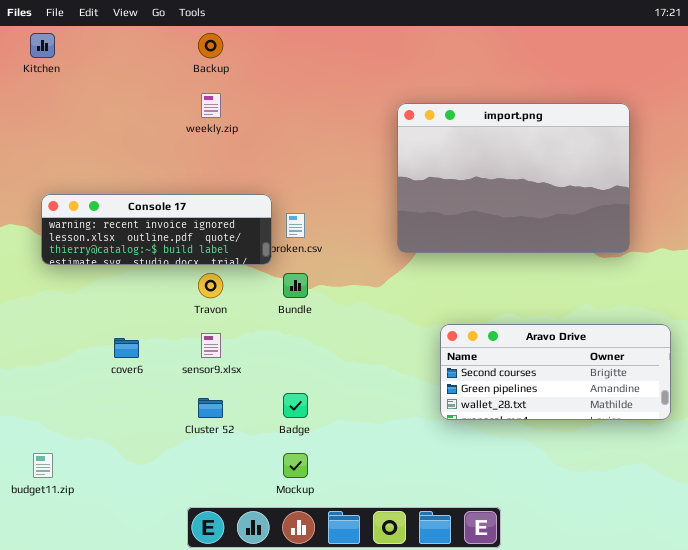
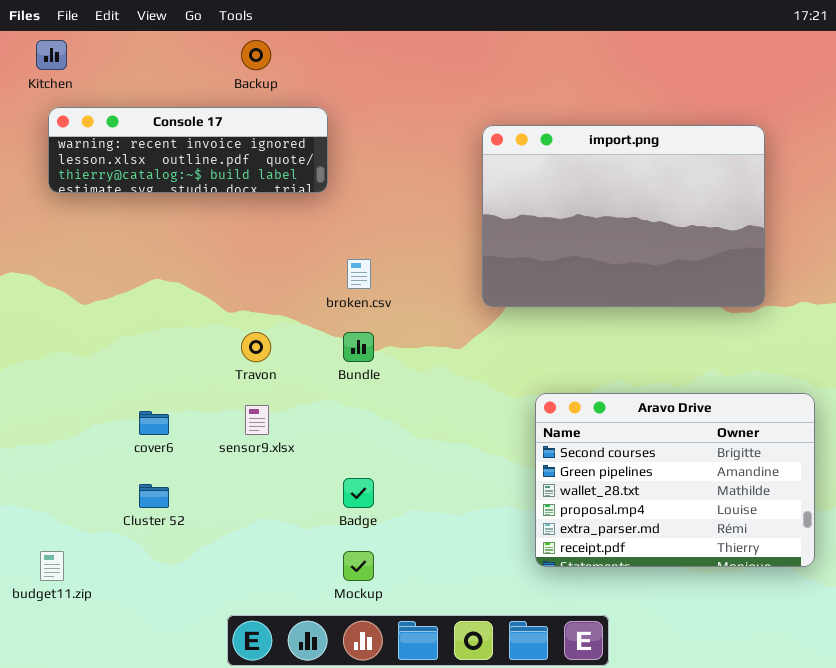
Console 17: [41,194,272,265] -> [48,107,328,193], moved
Aravo Drive: [440,324,671,420] -> [535,393,815,567], resized
Cluster 52: [198,398,223,418] -> [139,484,169,508], moved

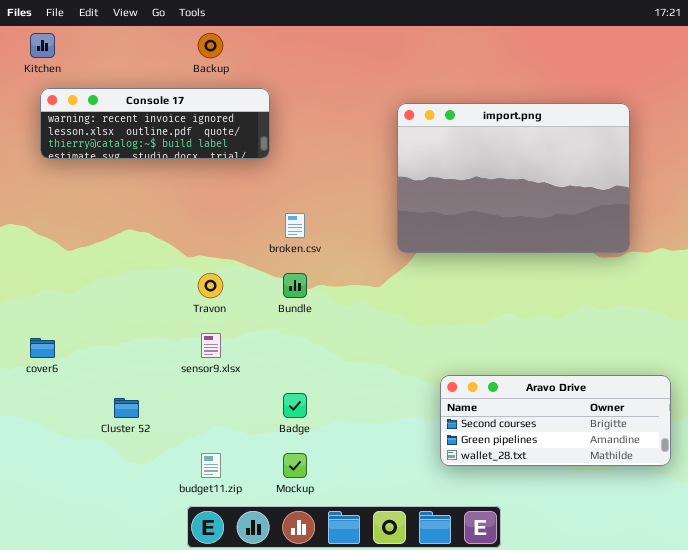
Aravo Drive: [535,393,815,567] -> [440,375,671,466], resized
cover6: [139,411,169,435] -> [30,338,55,358], moved
budget11.zip: [40,551,64,581] -> [201,453,221,478], moved

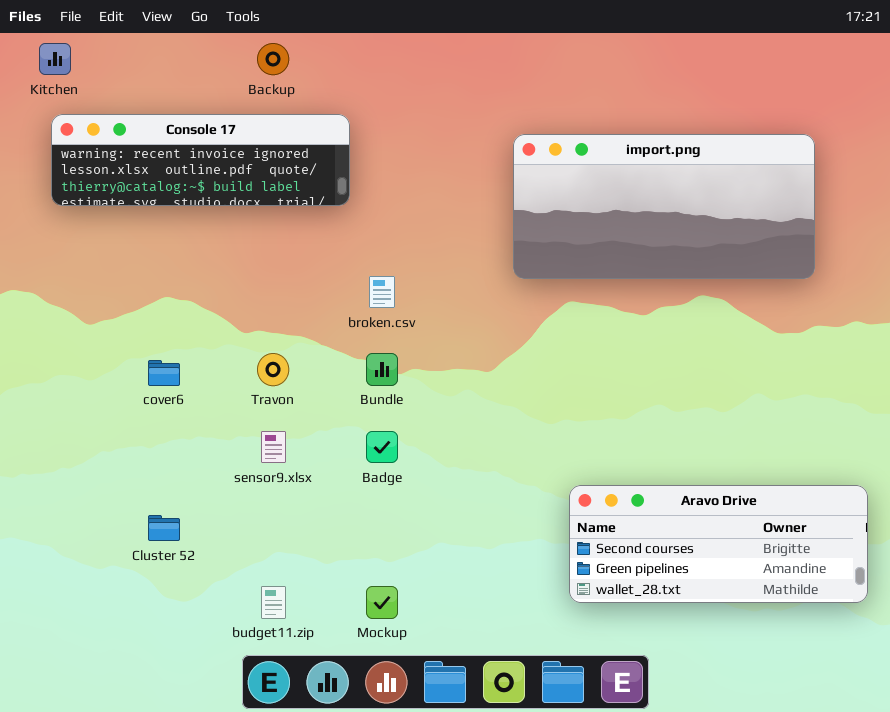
import.png: [397,103,630,253] -> [513,134,815,279], resized
cover6: [30,338,55,358] -> [148,360,180,386], moved
Badge: [283,393,307,418] -> [366,431,398,463], moved

